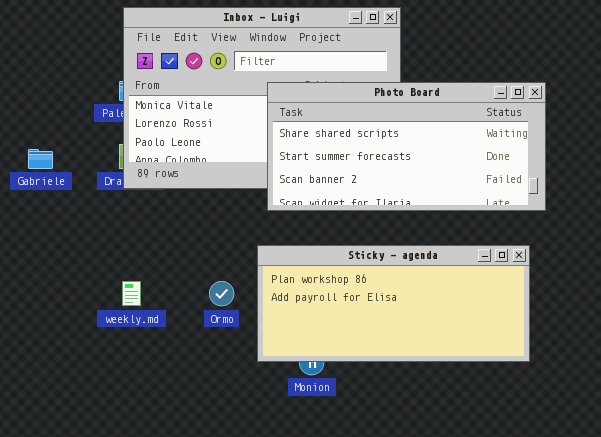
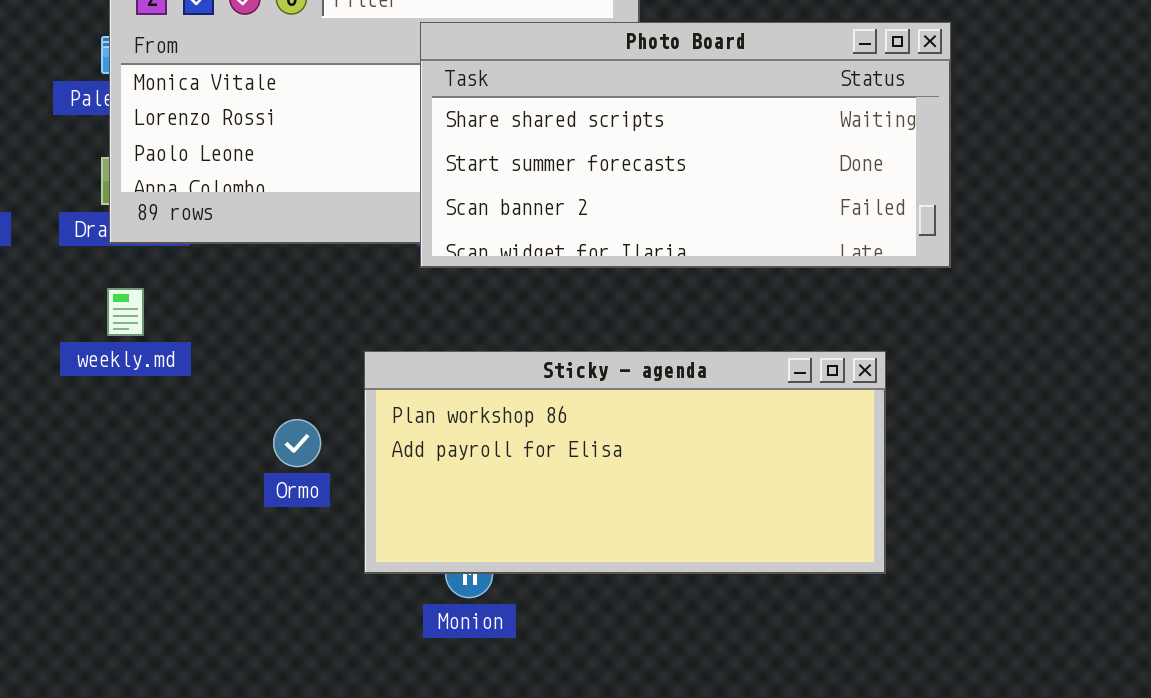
Photo Board: [267,82,546,211] -> [420,22,951,268], moved
weekly.md: [122,281,141,306] -> [107,288,144,336], moved

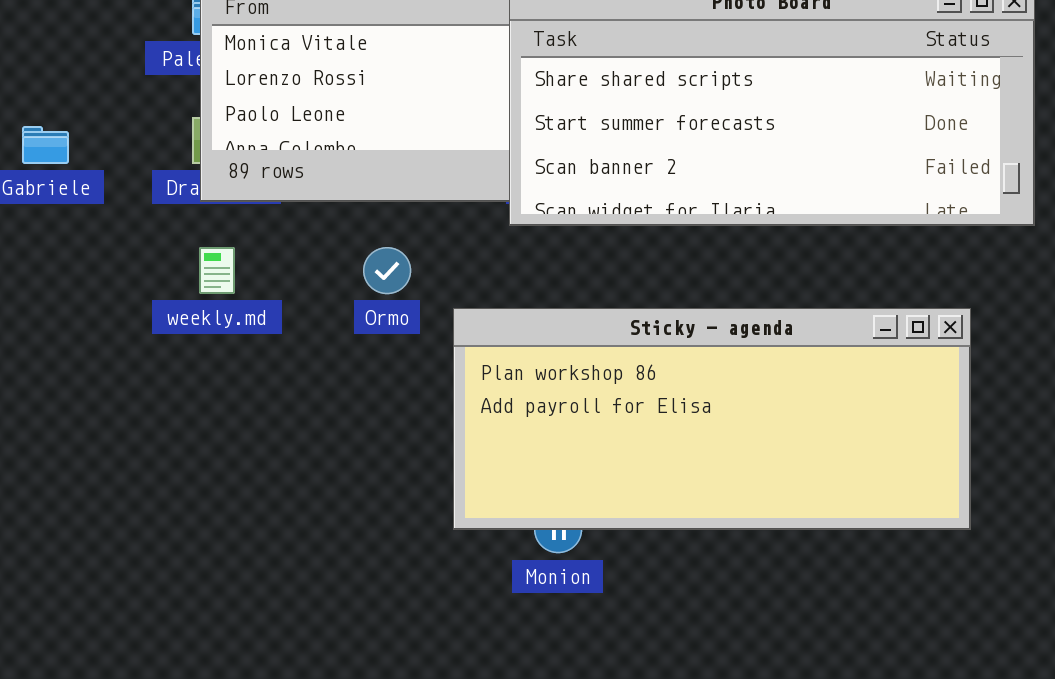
Ormo: [273,419,321,467] -> [363,247,411,294], moved

